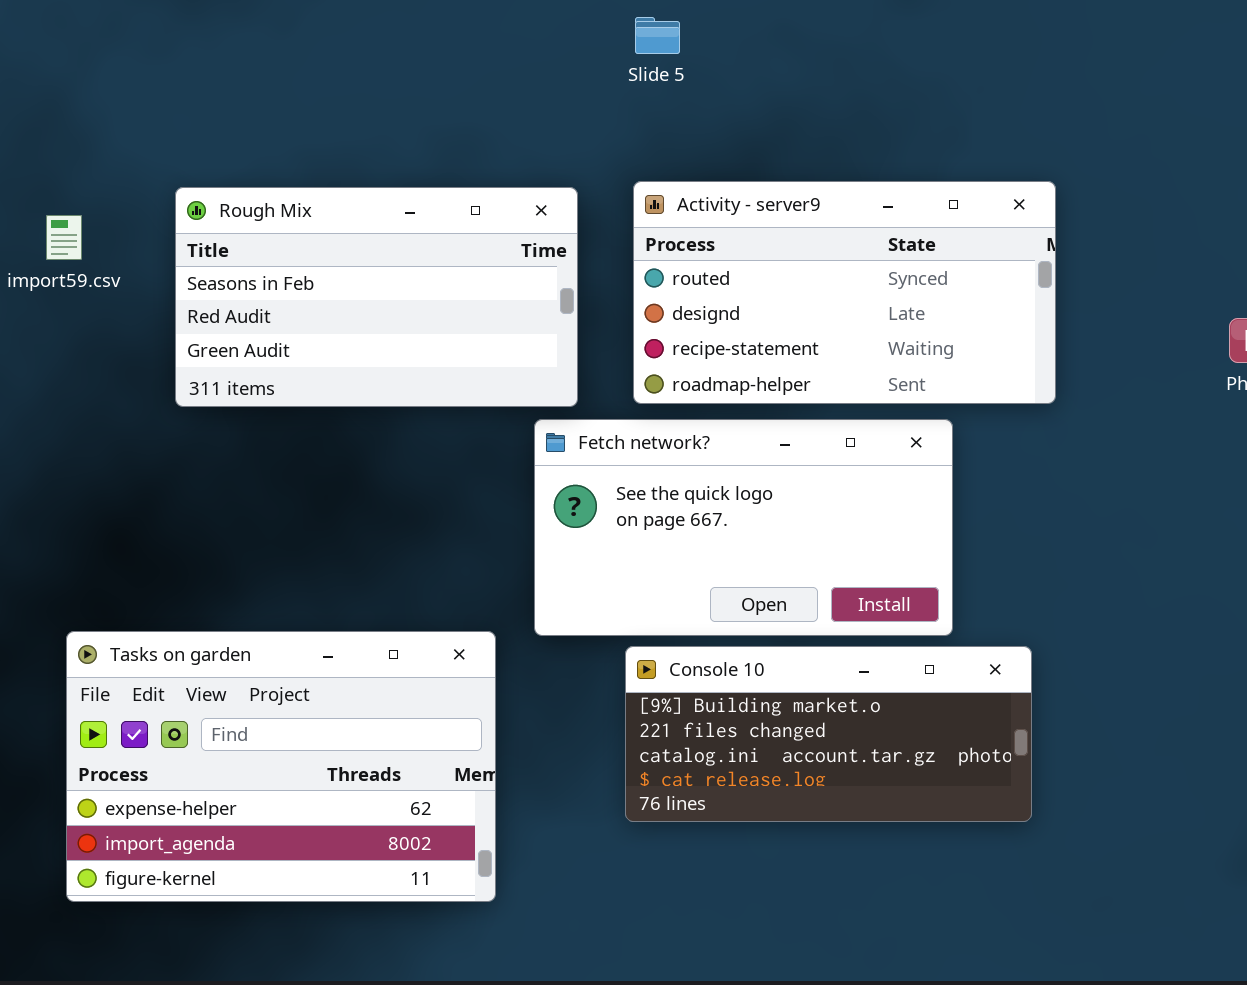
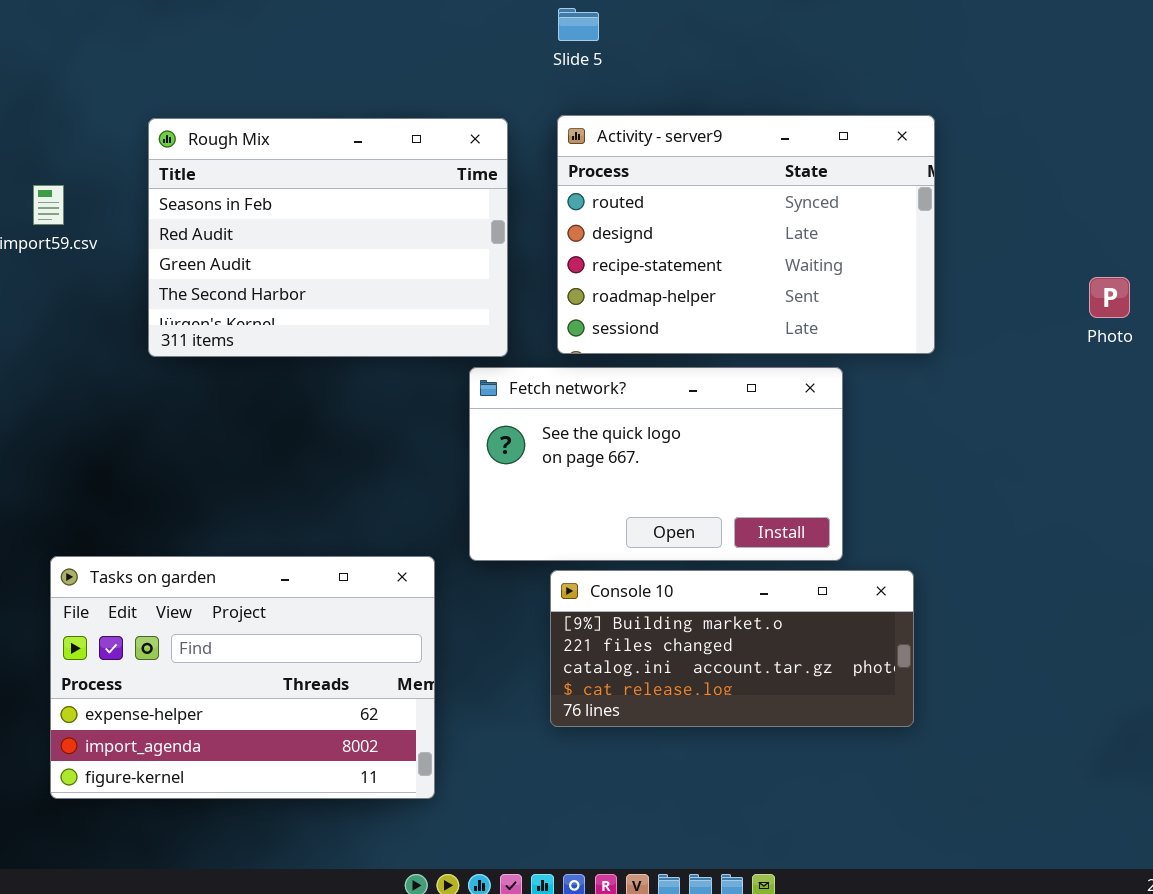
Activity - server9: [633,181,1056,404] -> [557,115,935,354], resized
Rough Mix: [175,187,578,407] -> [148,118,508,357], resized

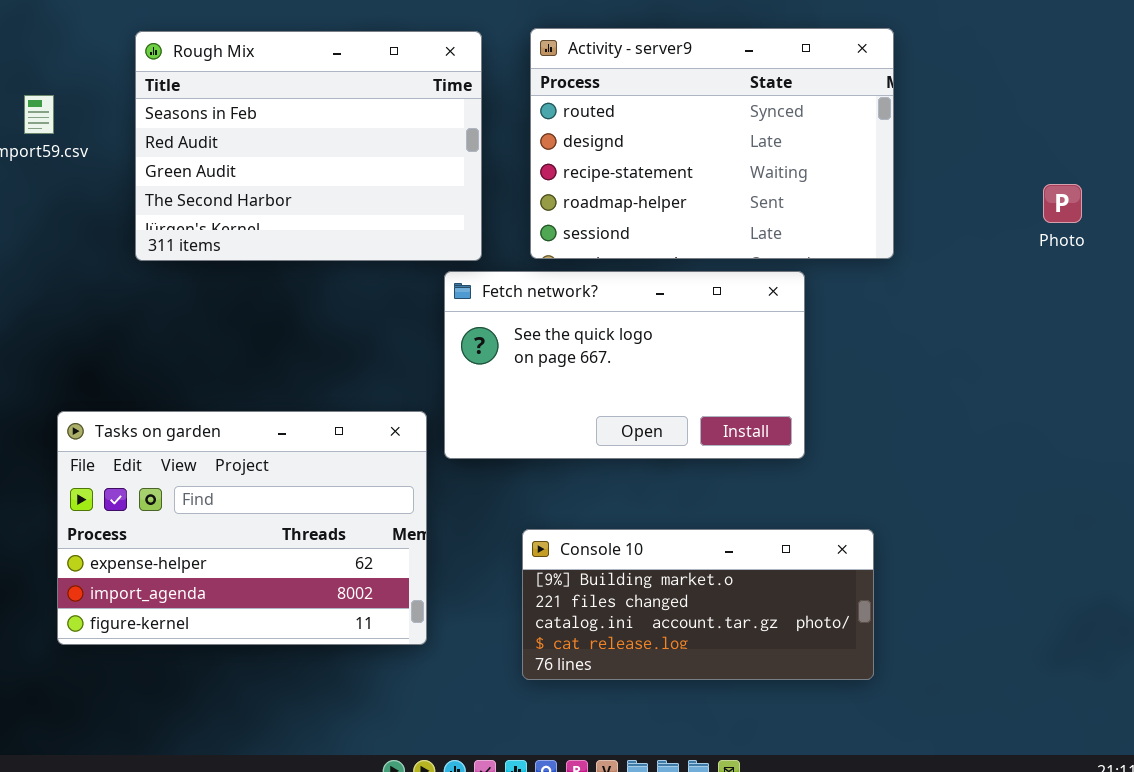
Tasks on garden: [50,556,435,799] -> [57,411,427,645], moved
Console 10: [550,570,914,727] -> [522,529,874,680], moved

